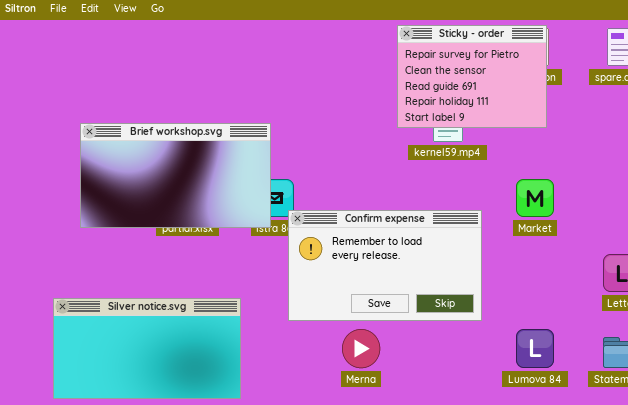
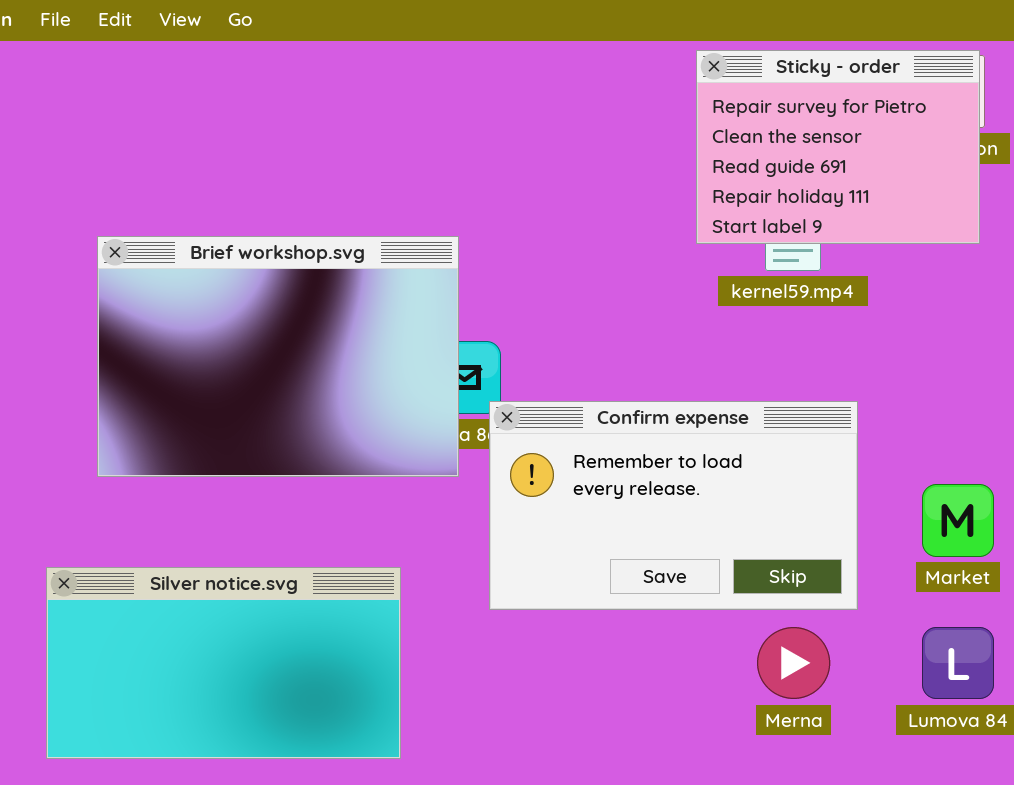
Brief workshop.svg: [80,123,271,228] -> [97,236,459,477], resized
Market: [516,179,554,217] -> [922,484,994,557], moved
Merna: [342,329,380,368] -> [757,627,830,699], moved

